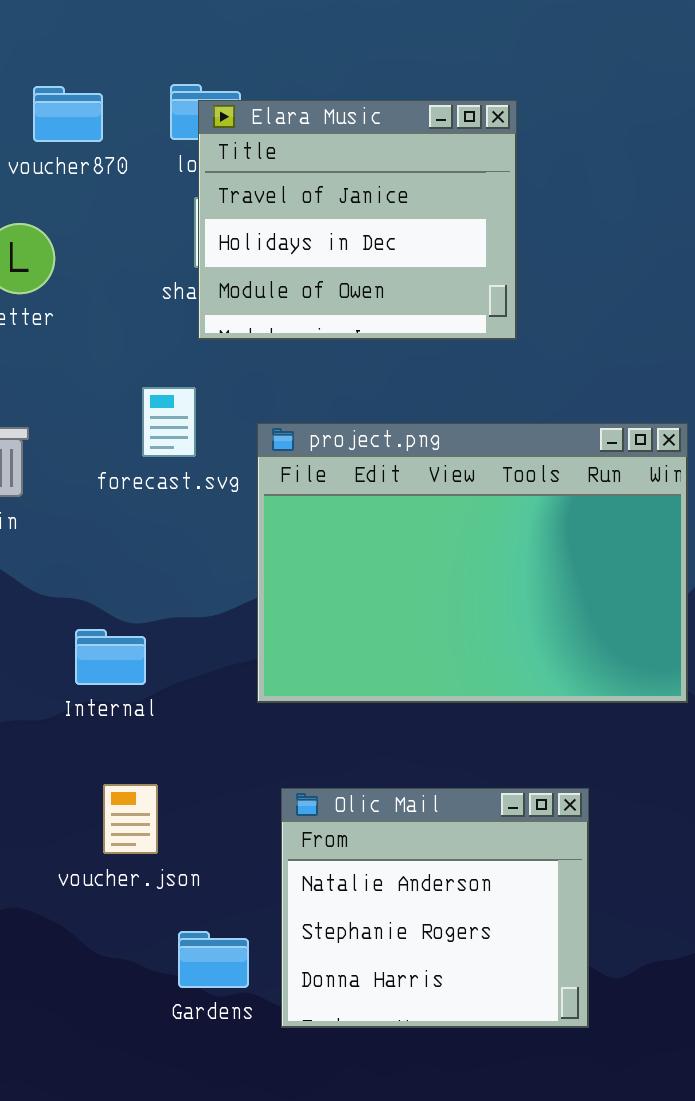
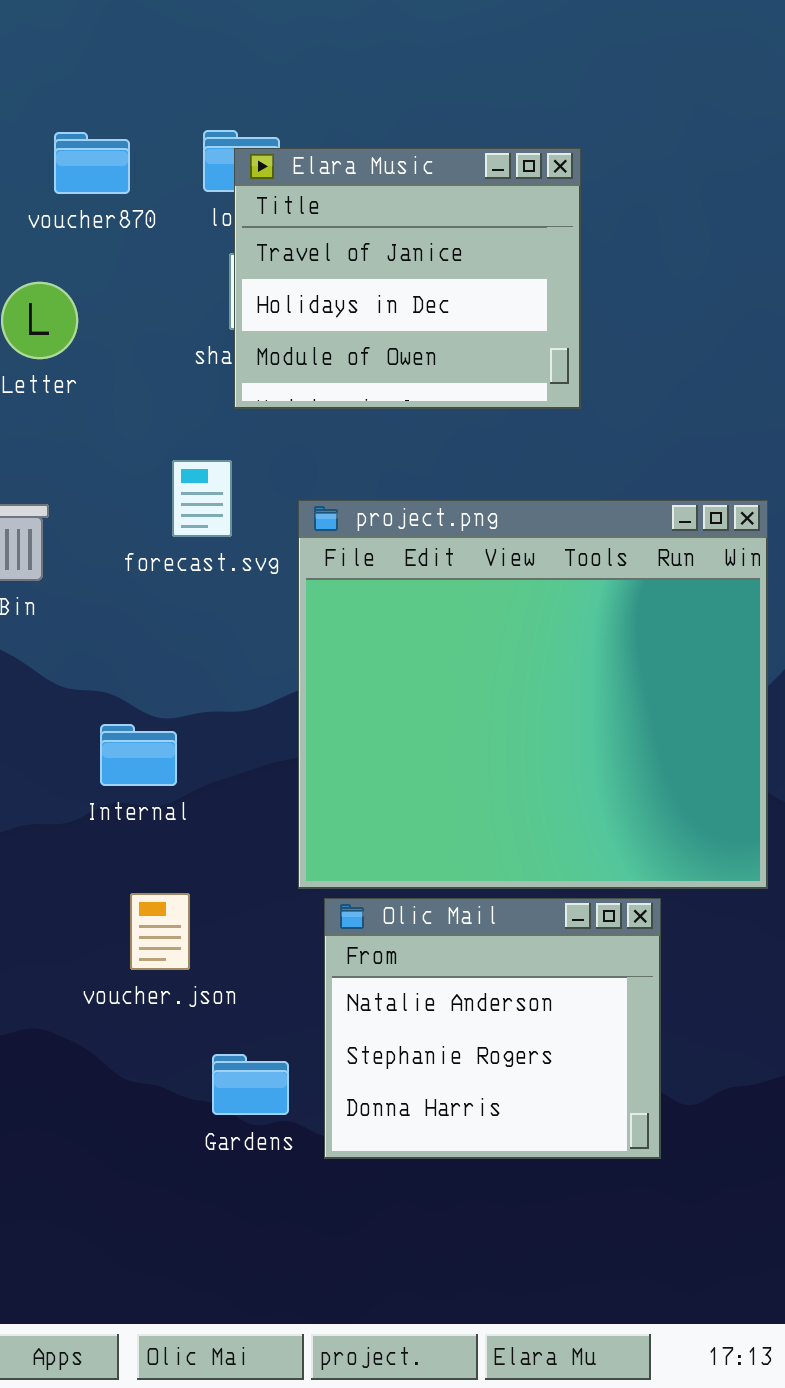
project.png: [257,423,688,703] -> [298,500,768,889], resized

